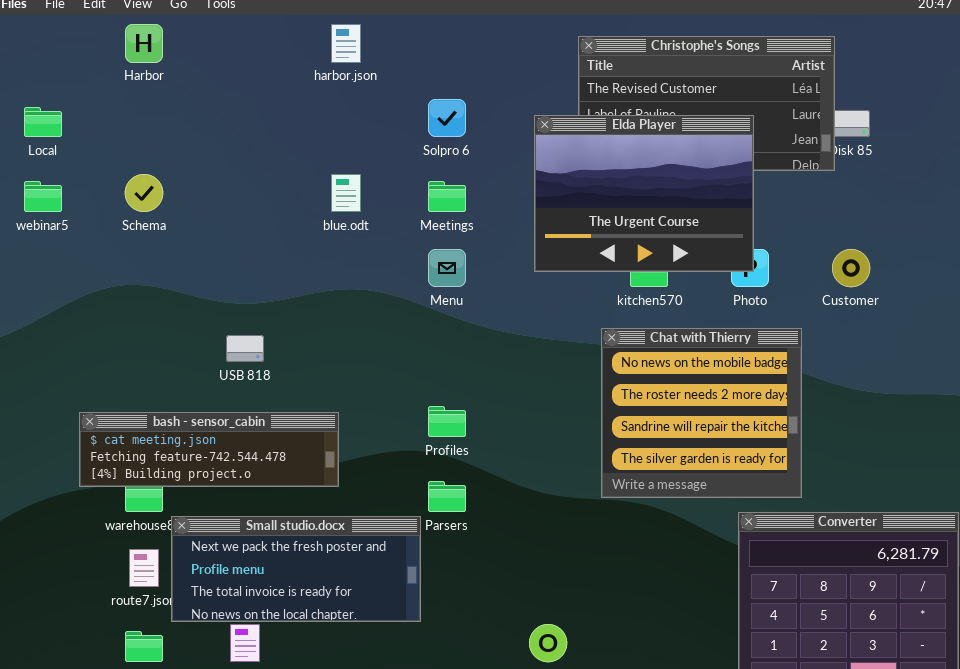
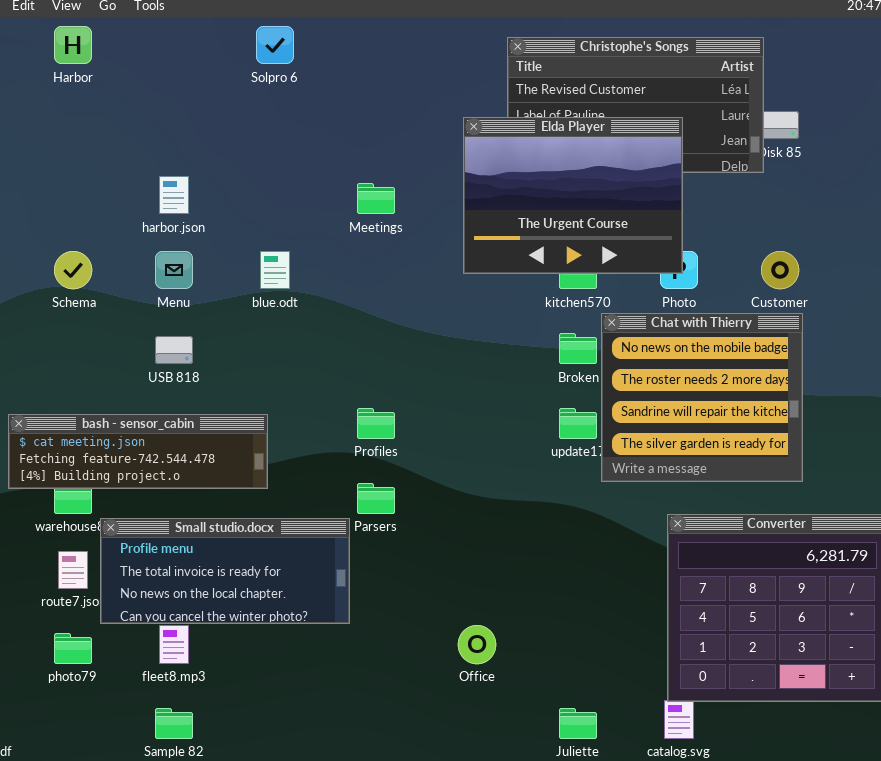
harbor.json: [331,24,361,63] -> [159,176,189,214], moved
Solpro 6: [428,99,466,137] -> [256,26,294,64], moved
Schema: [125,174,163,212] -> [54,251,92,289], moved
blue.odt: [331,174,361,212] -> [260,251,290,289], moved
Menu: [428,249,466,287] -> [155,251,193,289], moved
Chat with Thierry: [601,328,802,498] -> [601,313,803,482], moved
Small studio.docx: [171,516,421,622] -> [100,518,350,624], scrolled down 1 row

